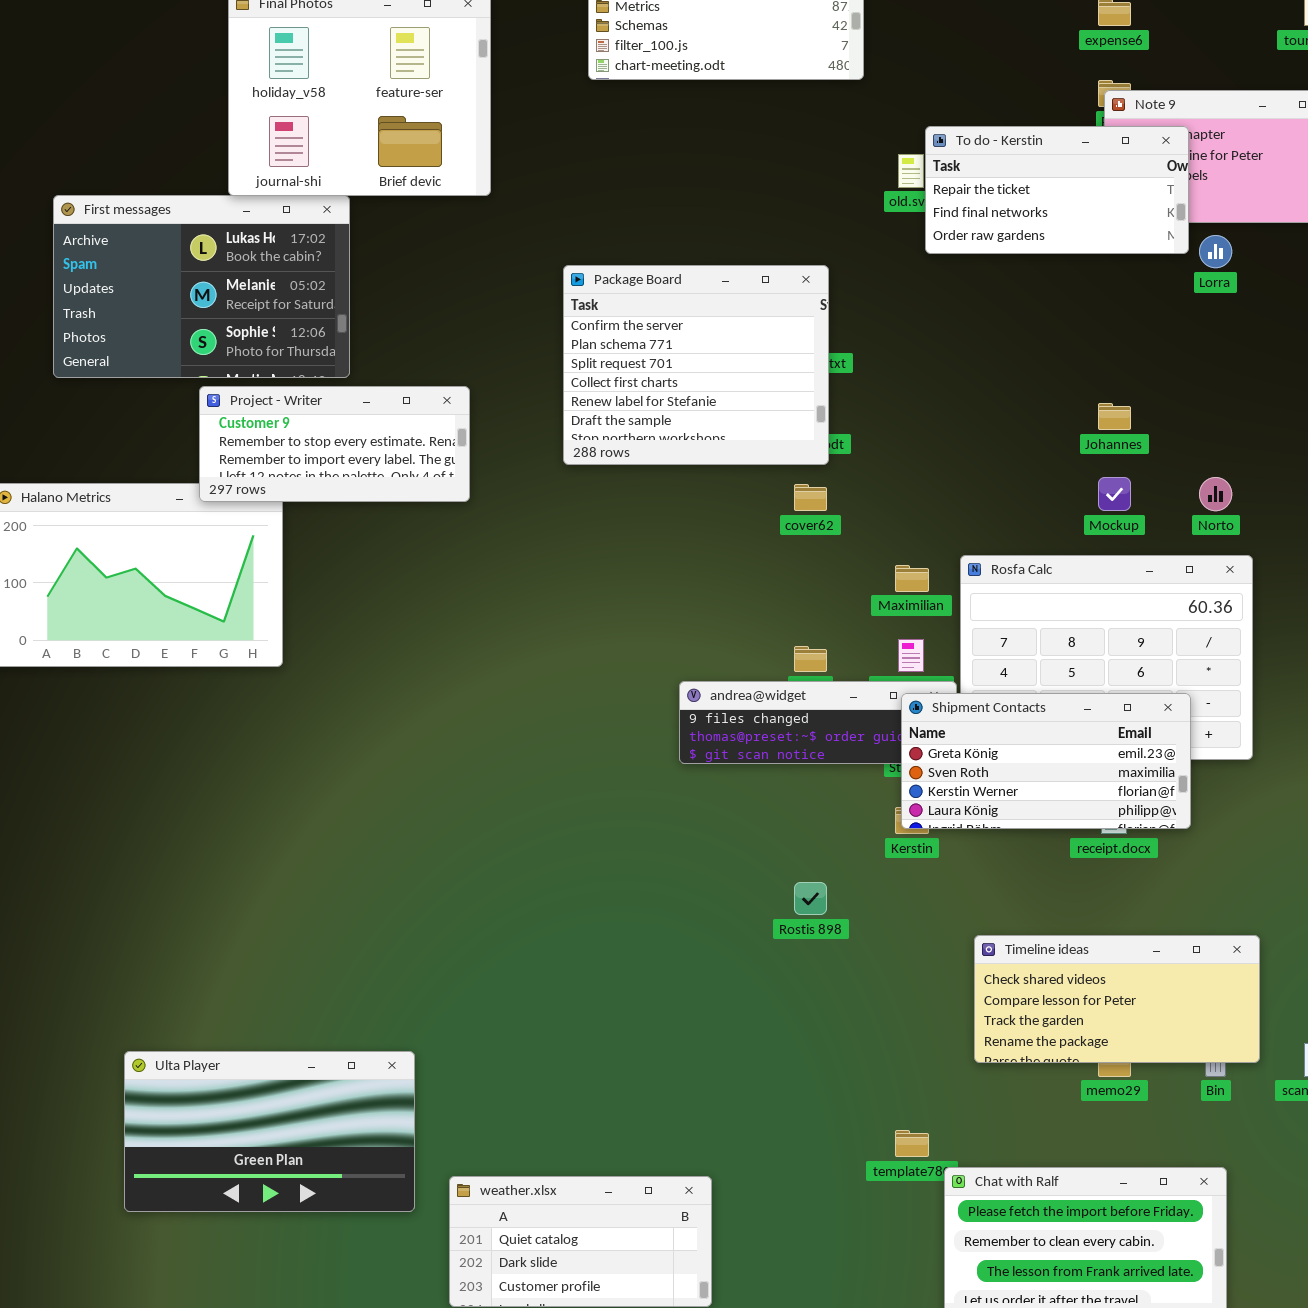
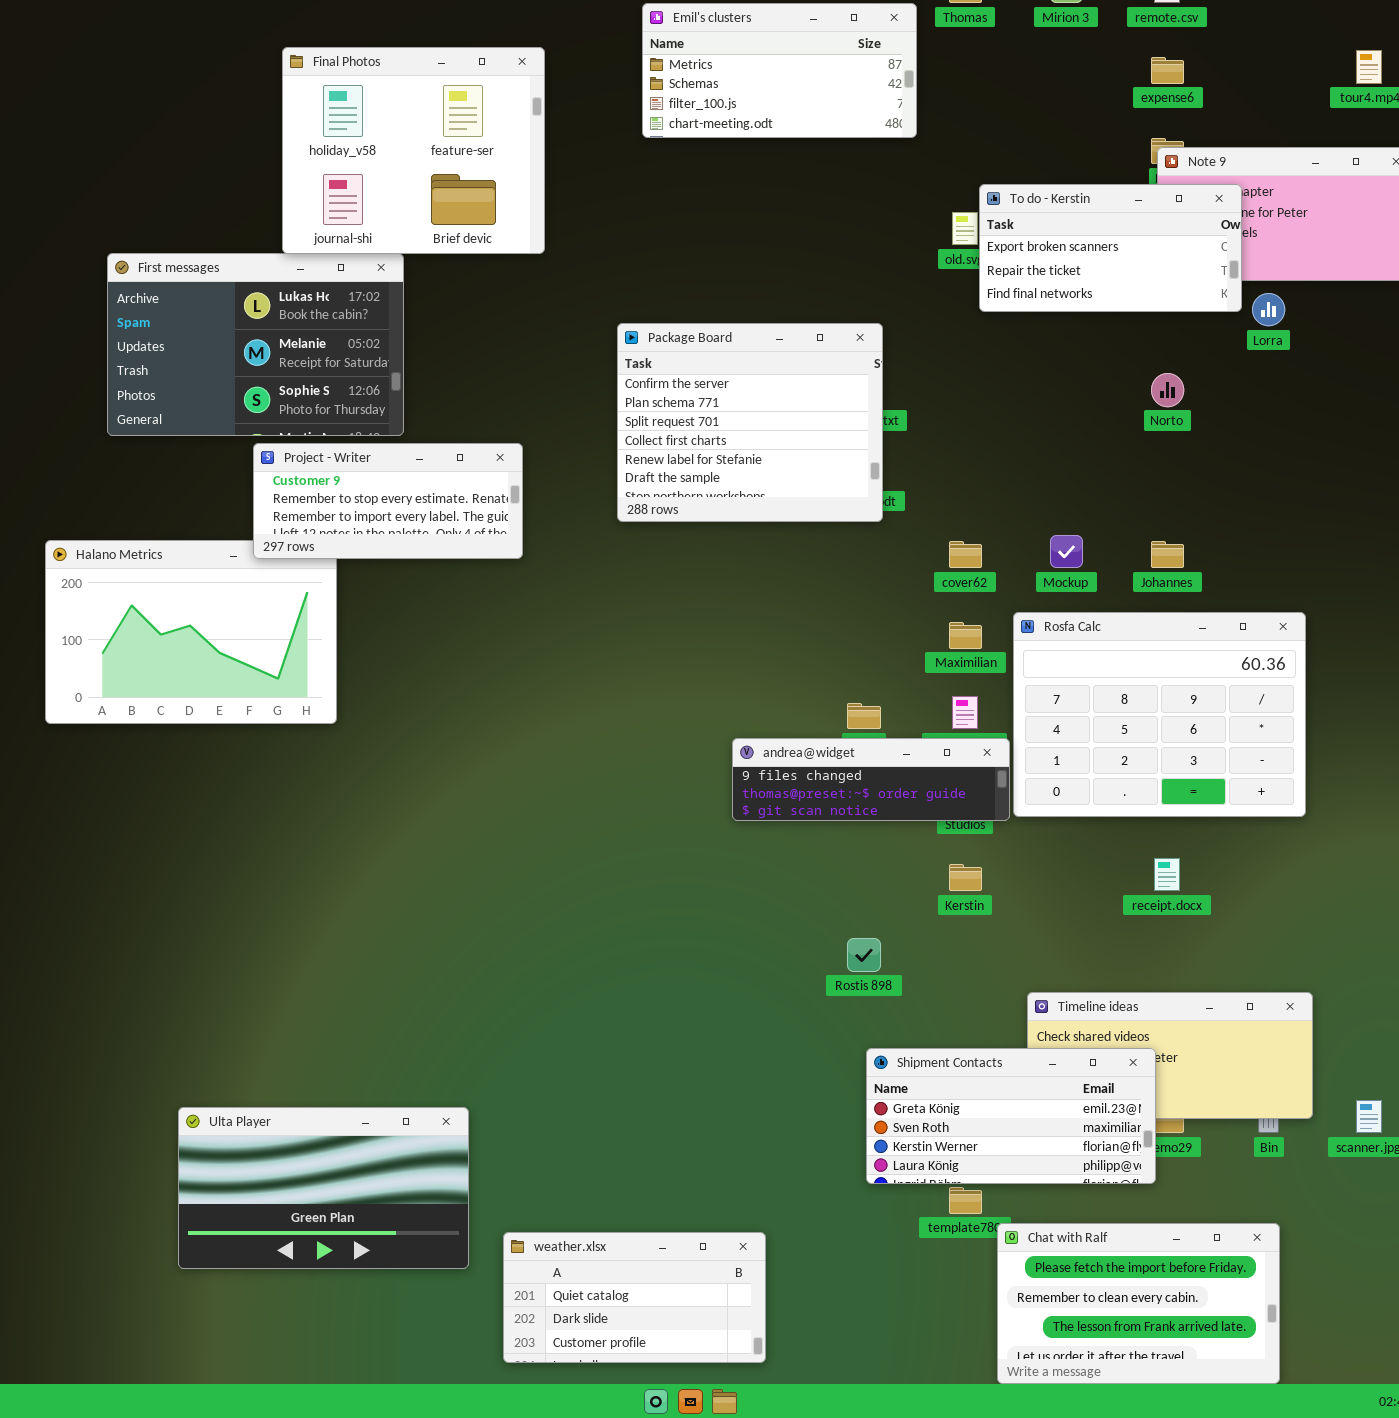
To do - Kerstin: [925,126,1189,254] -> [979,184,1242,312], scrolled up 1 row
Johannes: [1098,403,1131,430] -> [1151,541,1184,568], moved
Mockup: [1098,477,1131,511] -> [1050,535,1083,568], moved
Norto: [1199,477,1232,511] -> [1151,373,1184,407], moved
cover62: [794,484,827,511] -> [949,541,982,568], moved
Shipment Contacts: [901,693,1191,829] -> [866,1048,1156,1184], moved

